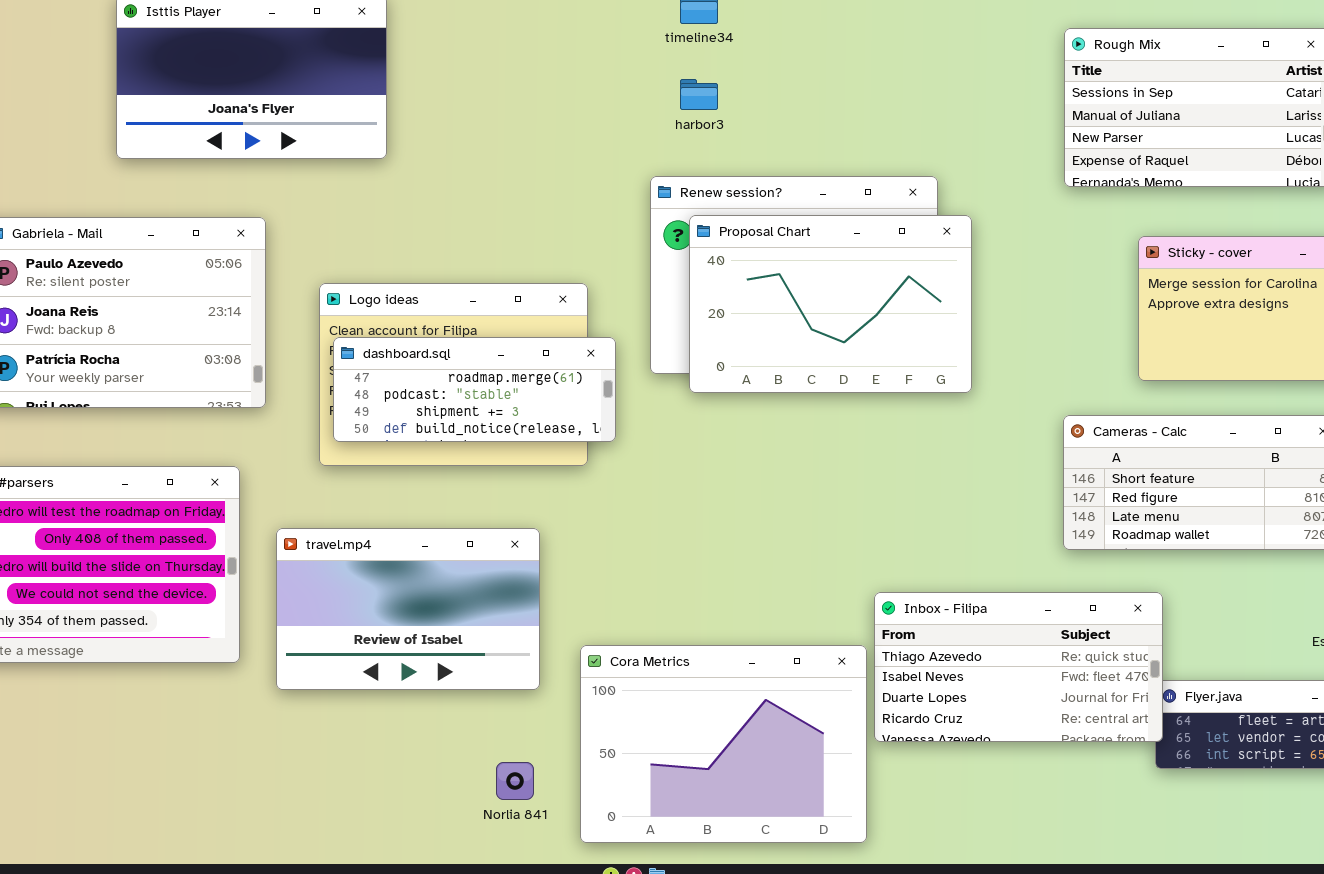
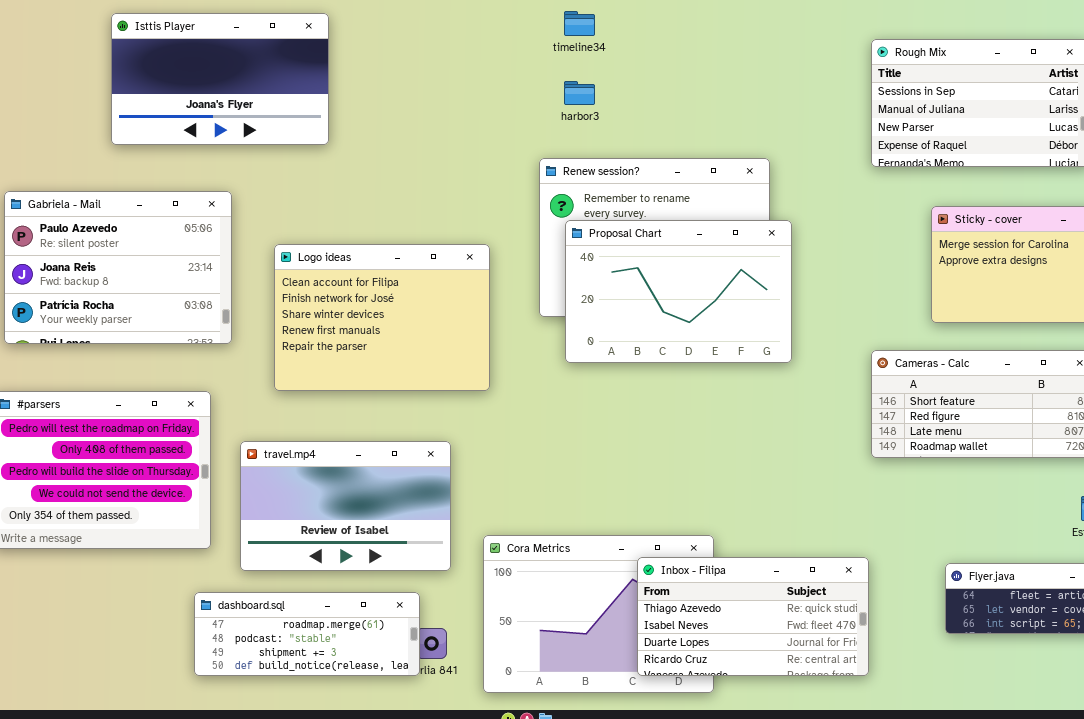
Proposal Chart: [689,215,972,393] -> [565,220,792,363], moved
dashboard.sql: [333,337,616,442] -> [194,592,420,676], moved
Inbox - Filipa: [874,592,1163,742] -> [637,557,869,676], moved

